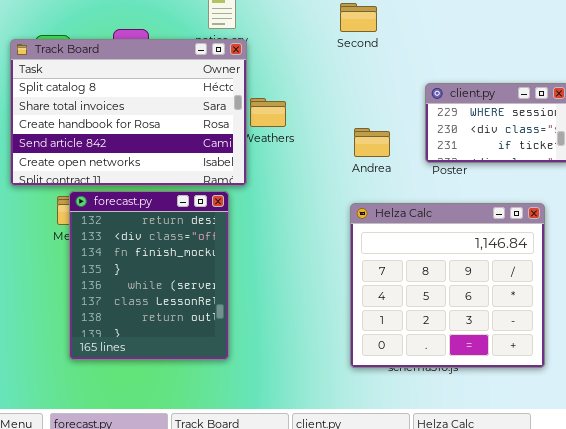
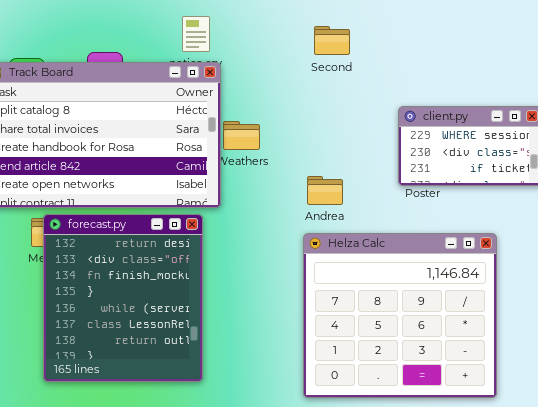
Andrea: [354,128,390,157] -> [307,176,343,205], moved
Helza Calc: [350,203,545,368] -> [303,233,497,398], moved

